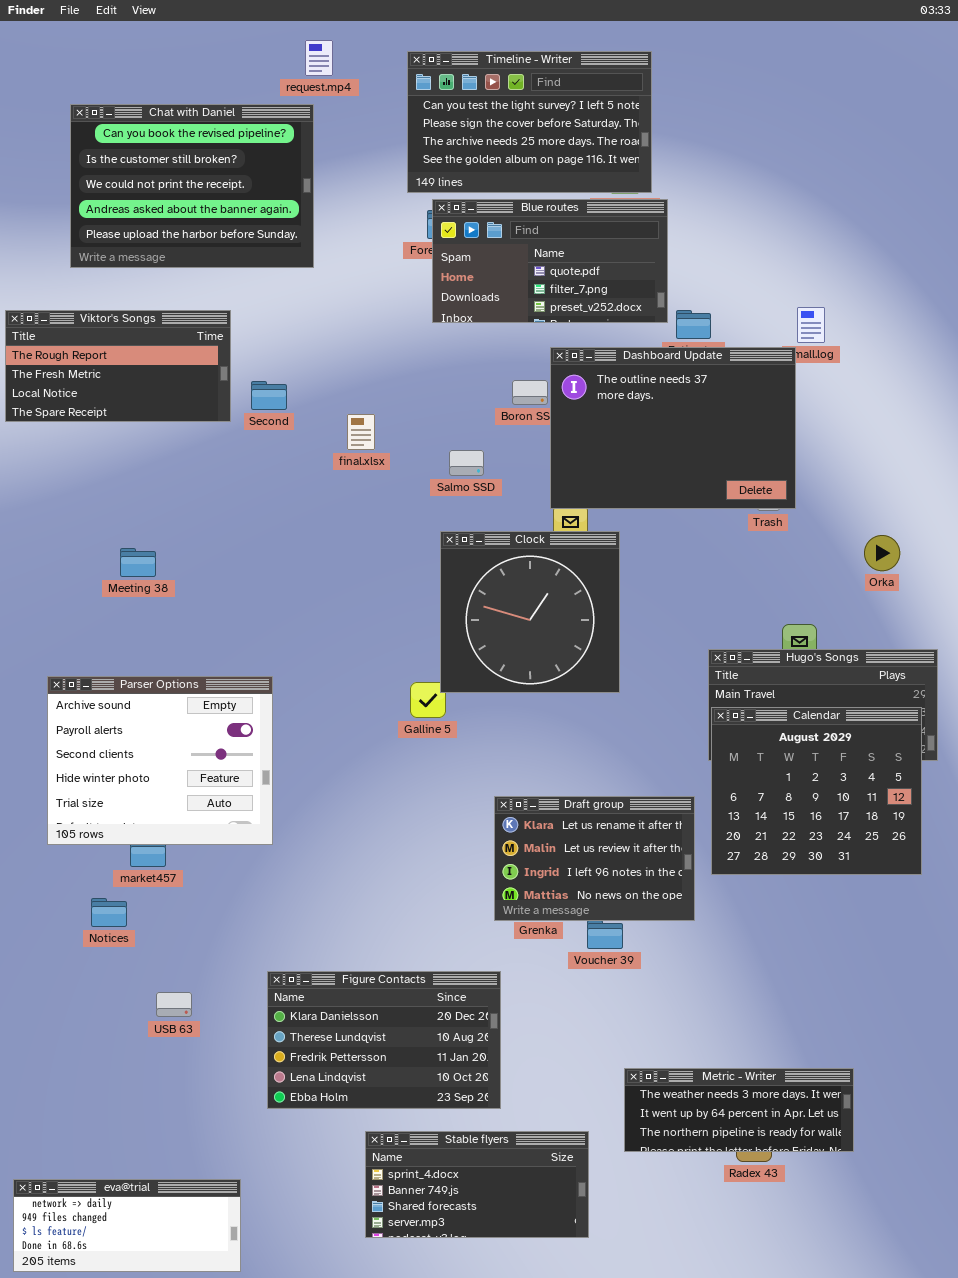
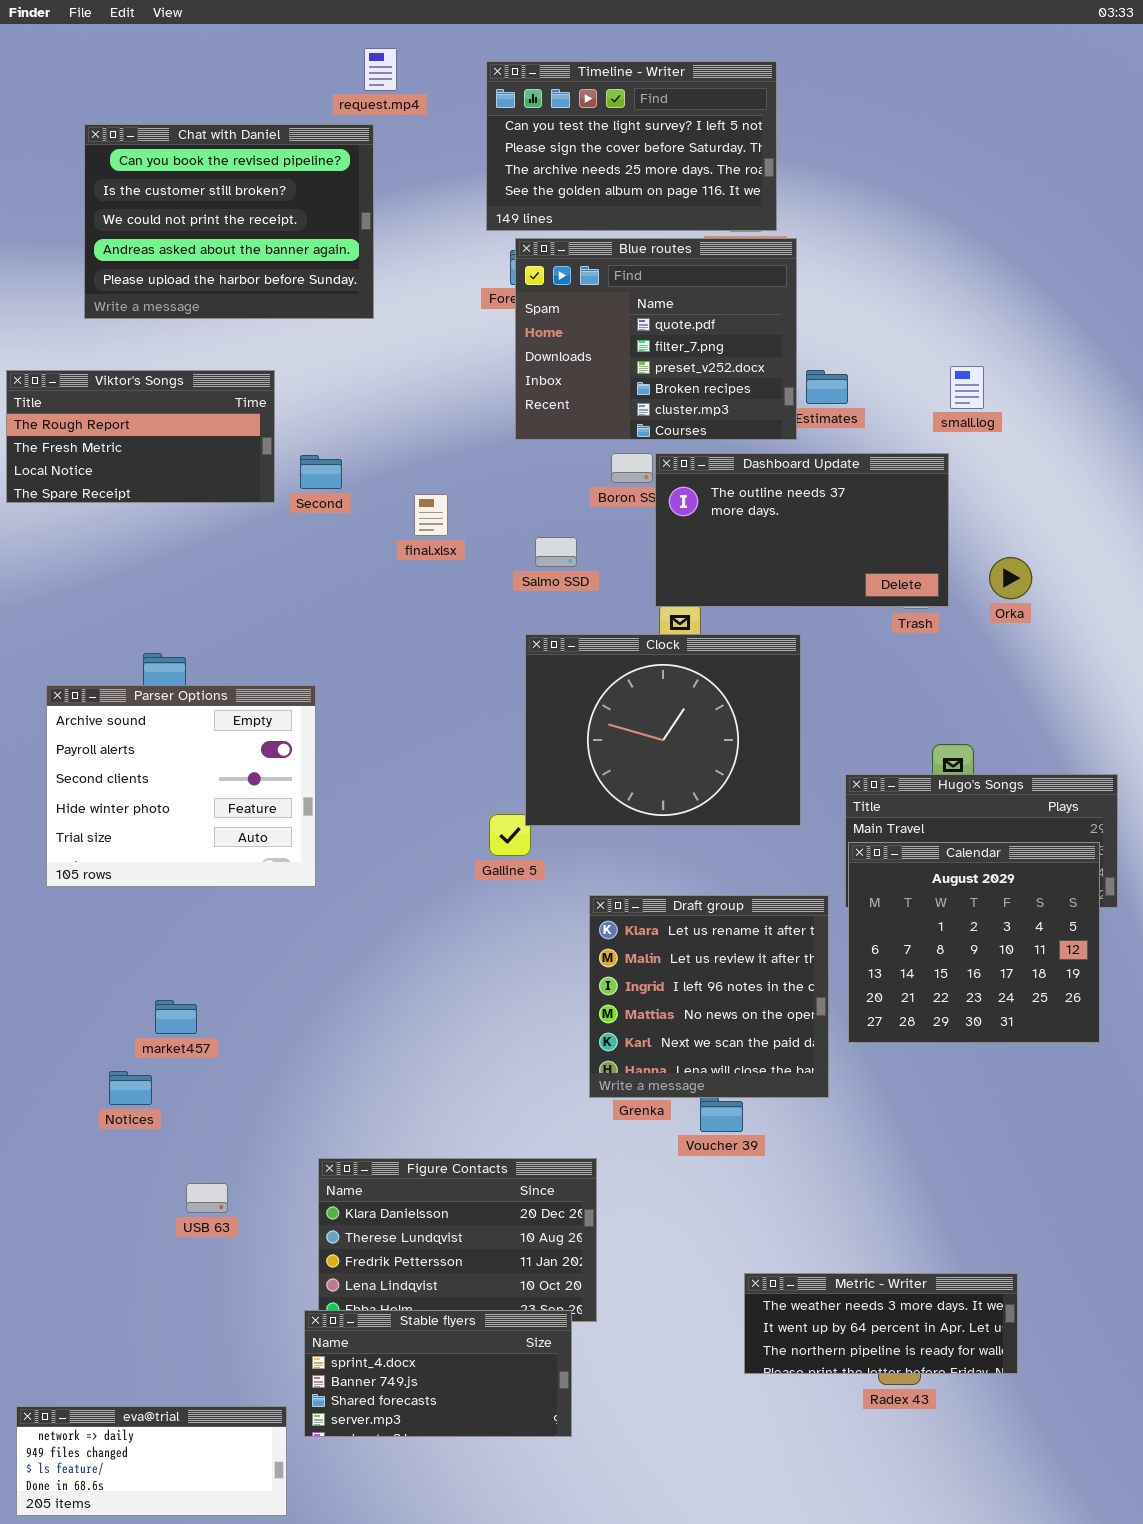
Blue routes: [432,199,668,323] -> [515,238,797,440], resized
Dashboard Update: [550,347,796,509] -> [655,453,949,607], resized
Clock: [440,531,620,693] -> [525,634,801,826], resized
Orka: [864,535,900,571] -> [989,557,1032,599], moved
Parser Options: [47,676,273,845] -> [46,685,316,887], moved
Draft group: [494,796,695,921] -> [589,895,829,1098], resized
Stable flyers: [365,1131,589,1238] -> [304,1310,572,1437], moved

